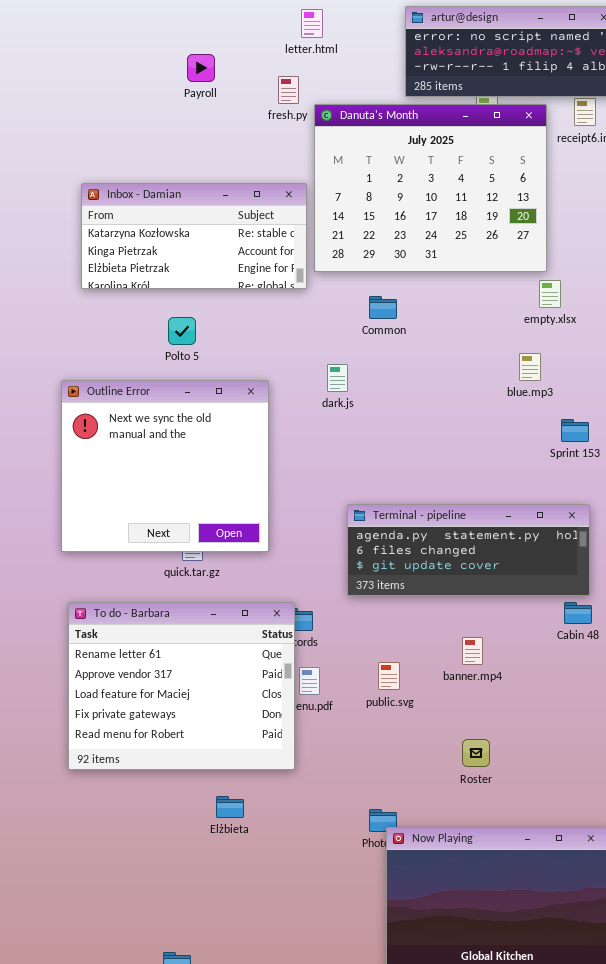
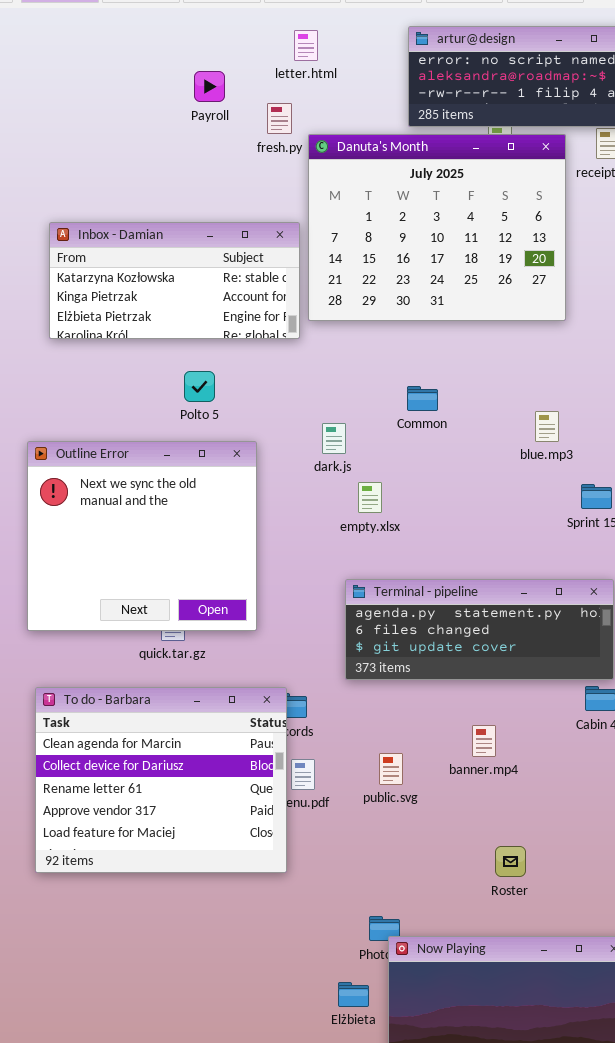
Payroll: [187,54,215,82] -> [194,71,225,102], moved
empty.xlsx: [539,280,561,308] -> [358,482,382,513], moved
Common: [369,296,397,319] -> [407,386,438,411], moved
Polto 5: [168,317,196,345] -> [184,371,215,402], moved
To do - Barbara: [68,602,295,770] -> [35,687,287,873], scrolled up 2 rows
Roster: [462,739,490,767] -> [495,846,526,877], moved
Elżbieta: [216,796,244,818] -> [338,982,369,1007], moved

